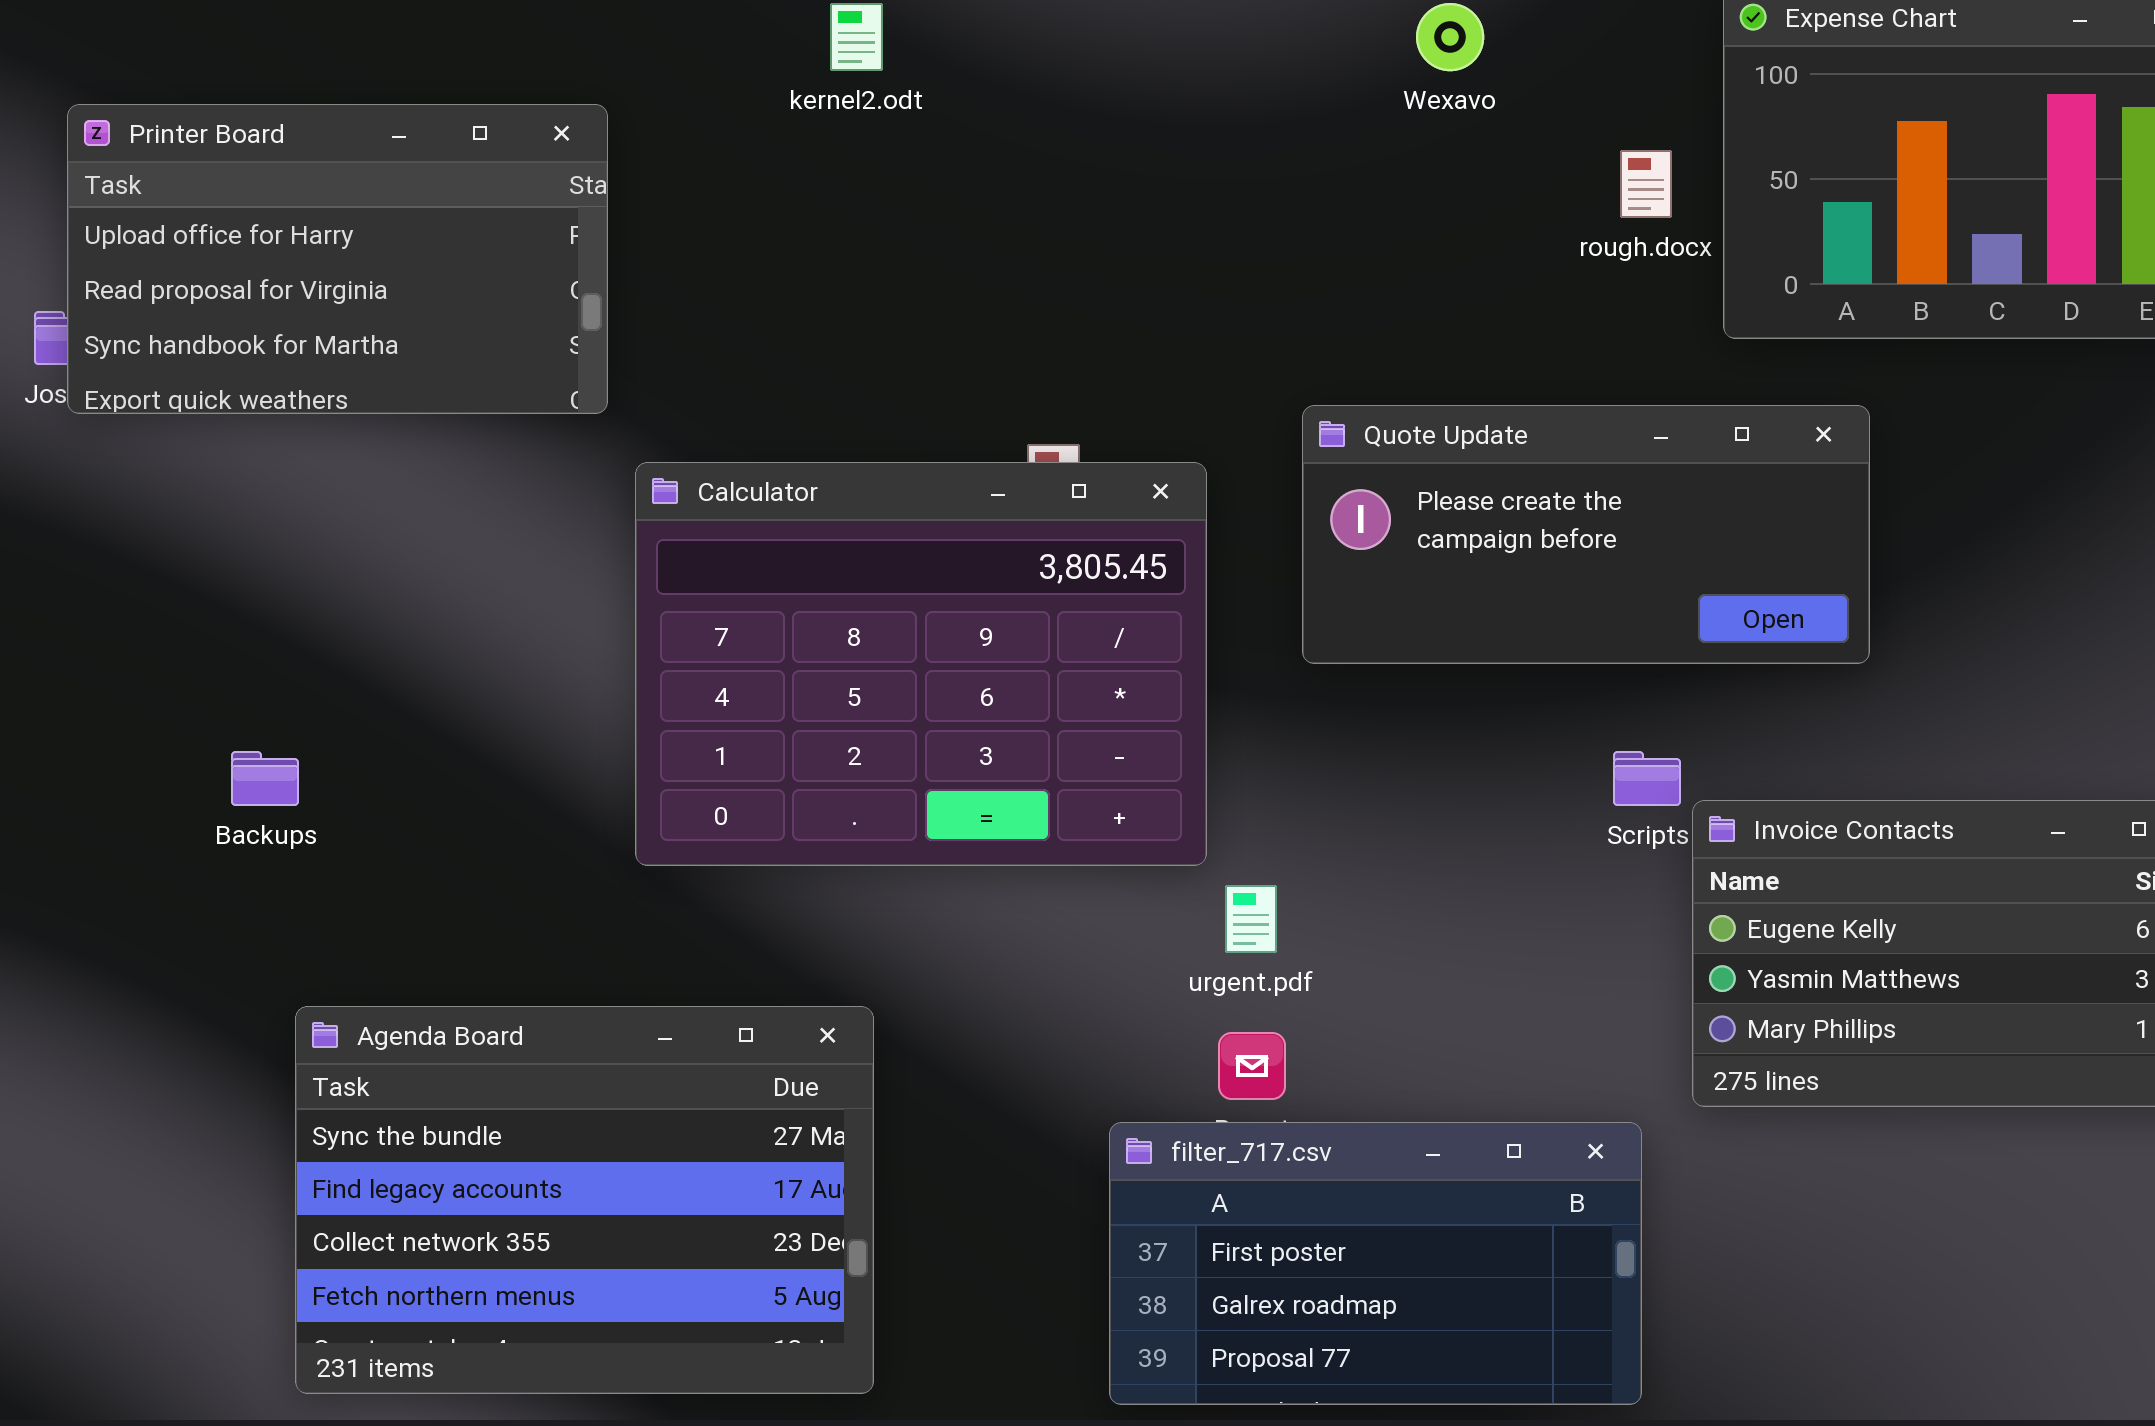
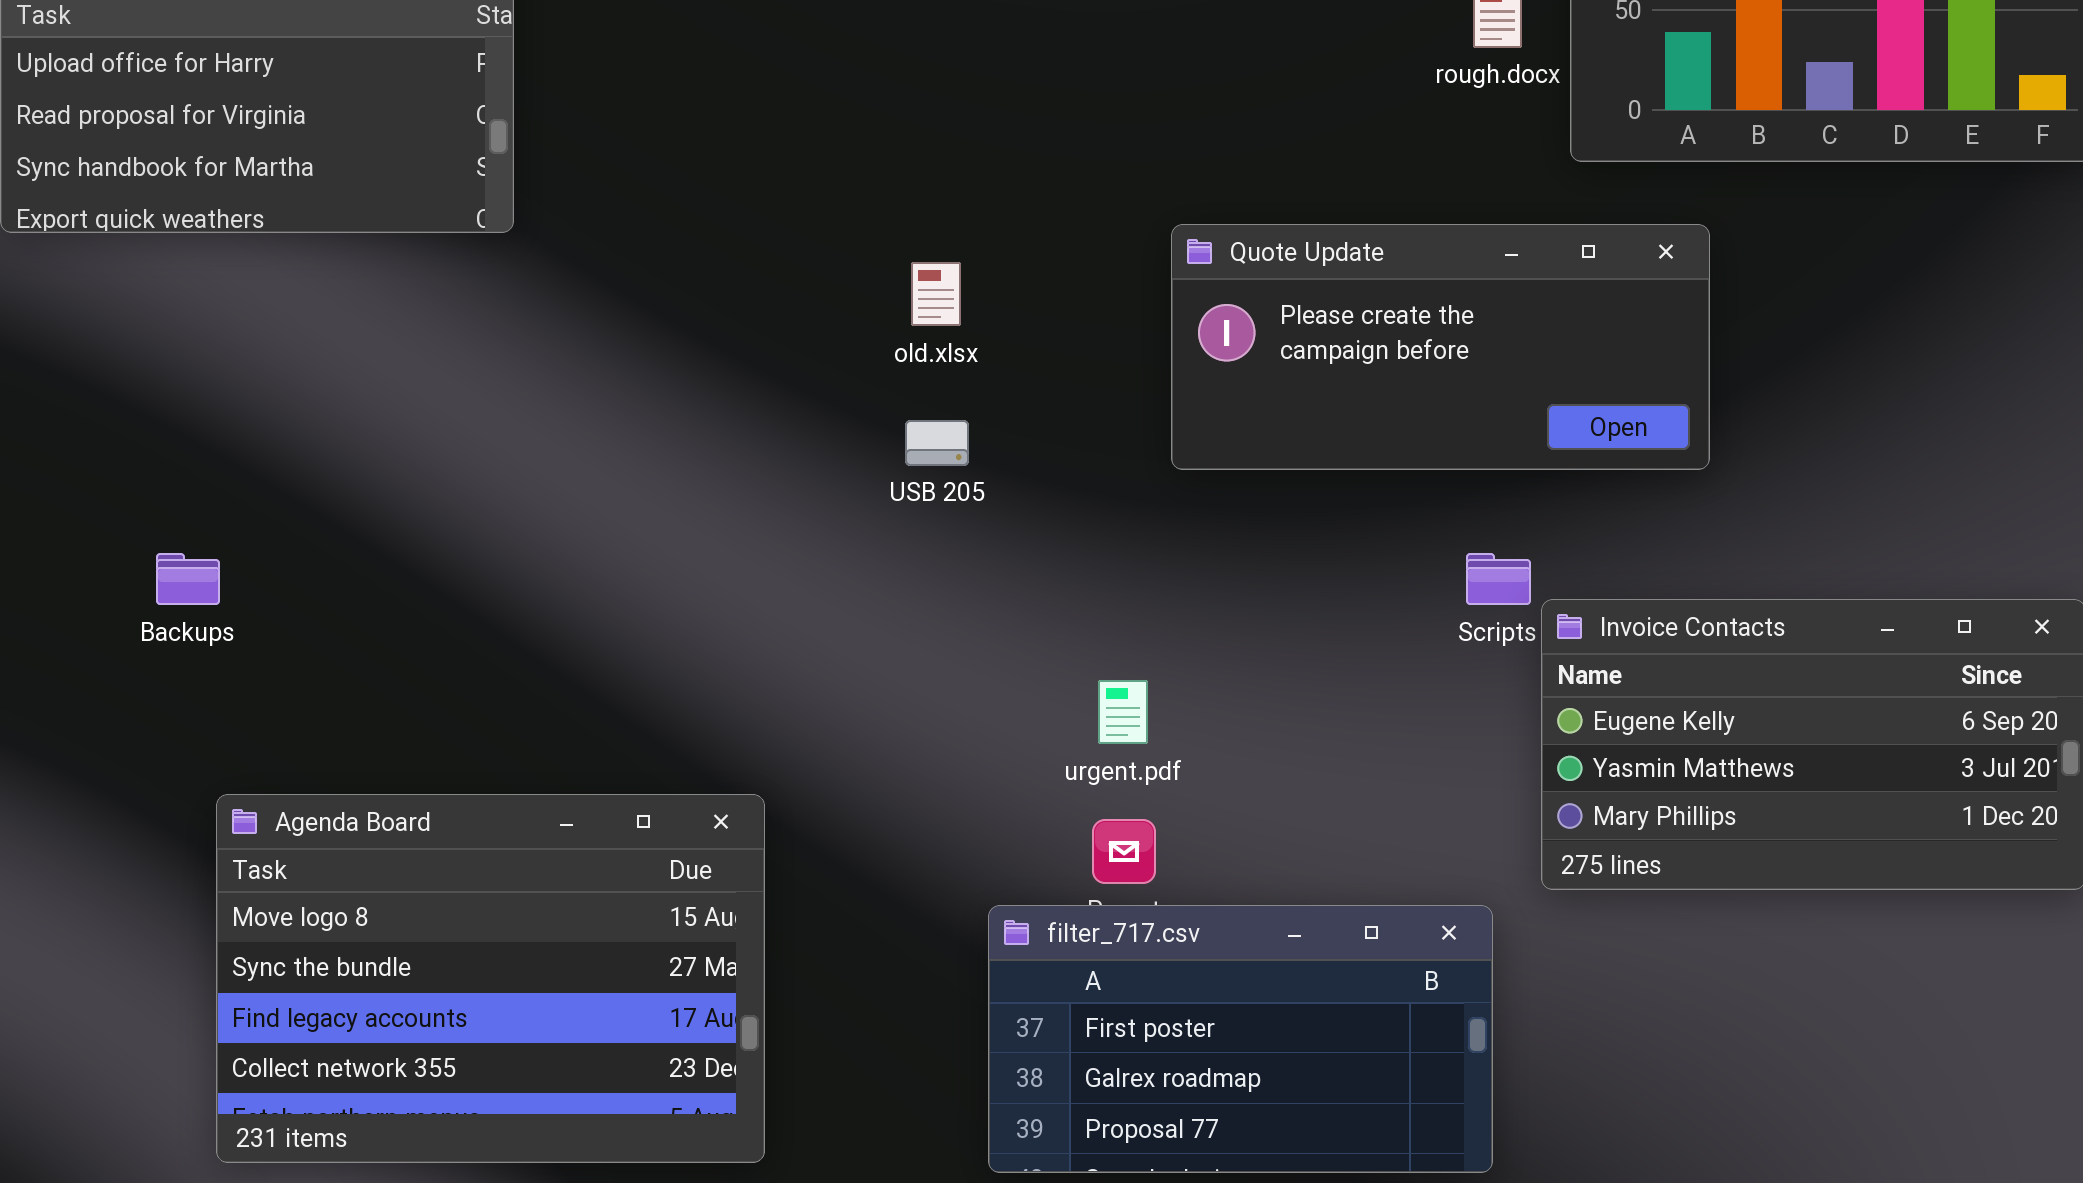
Calculator: [635,462,1207,866] -> none, closed
Agenda Board: [295,1006,874,1394] -> [216,794,765,1163], scrolled up 1 row

